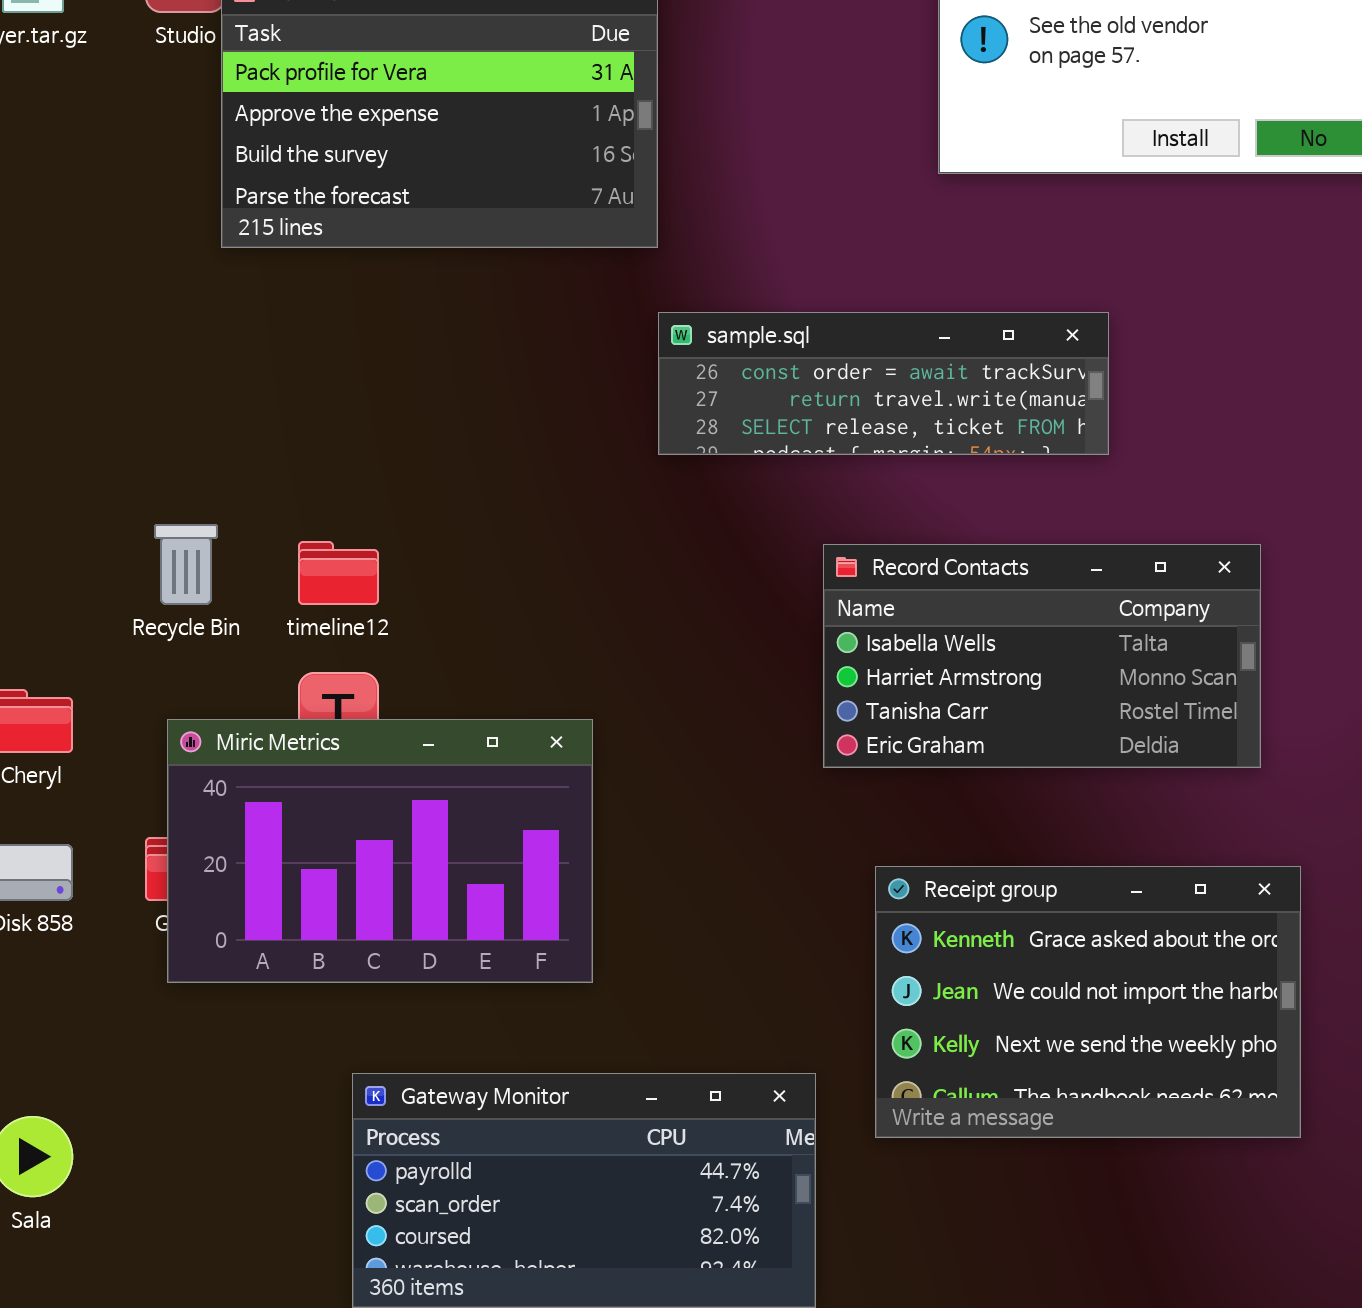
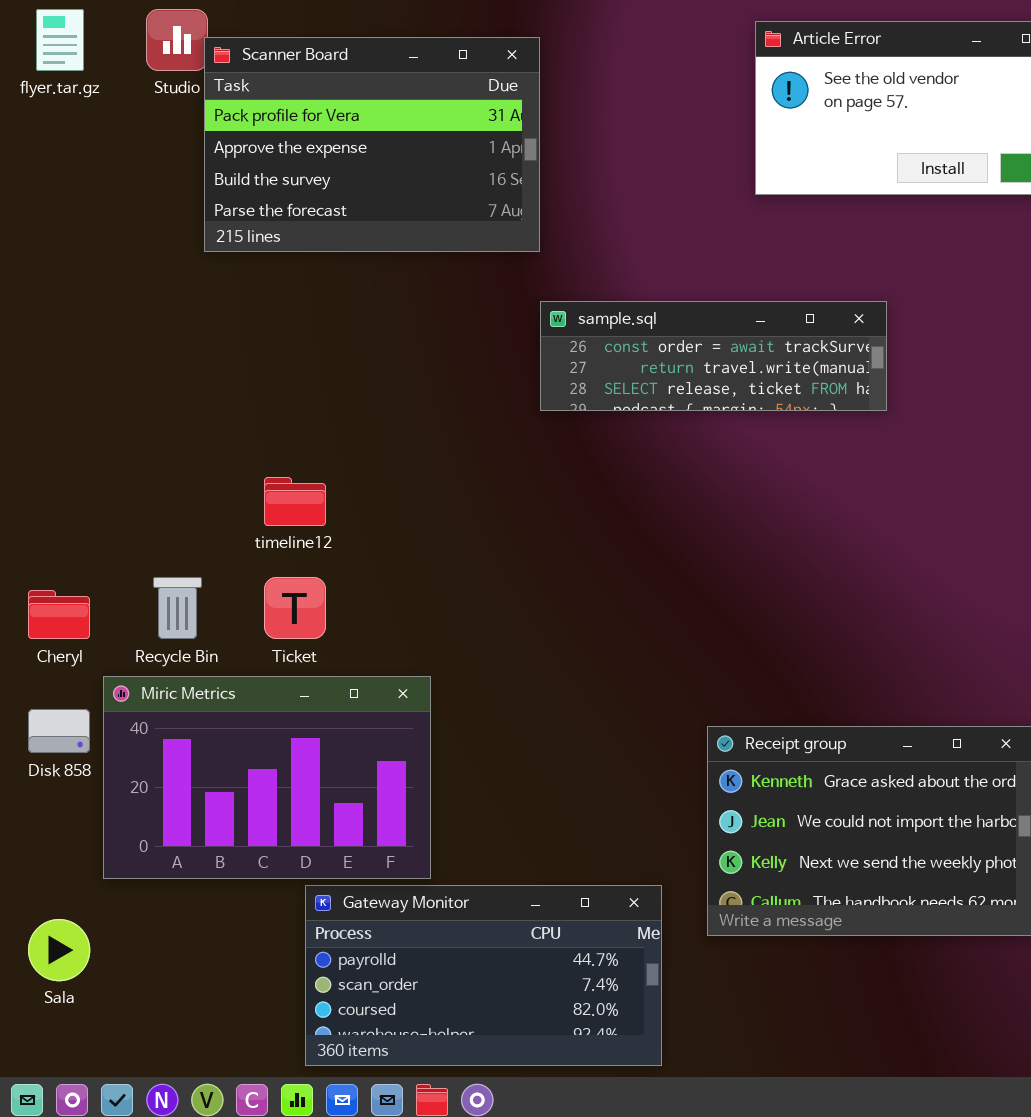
Recycle Bin: [154,524,218,605] -> [153,577,202,639], moved
Record Contacts: [823,544,1261,768] -> none, closed
Miric Metrics: [167,719,593,983] -> [103,676,431,879], moved

